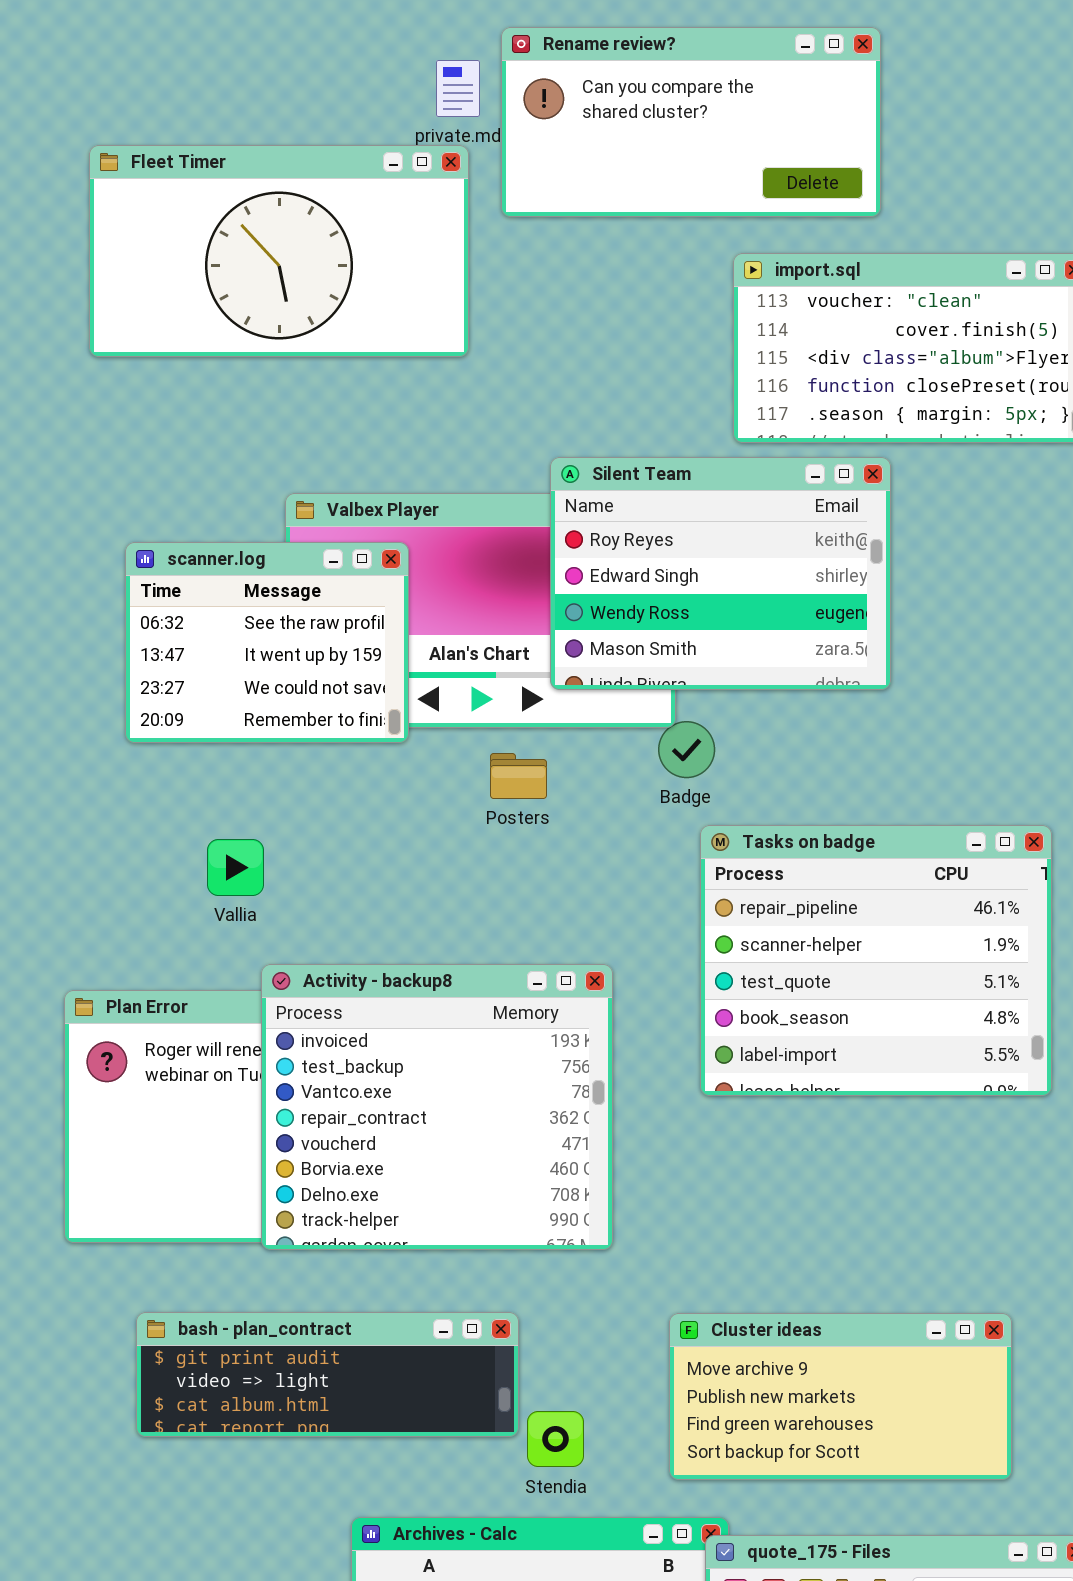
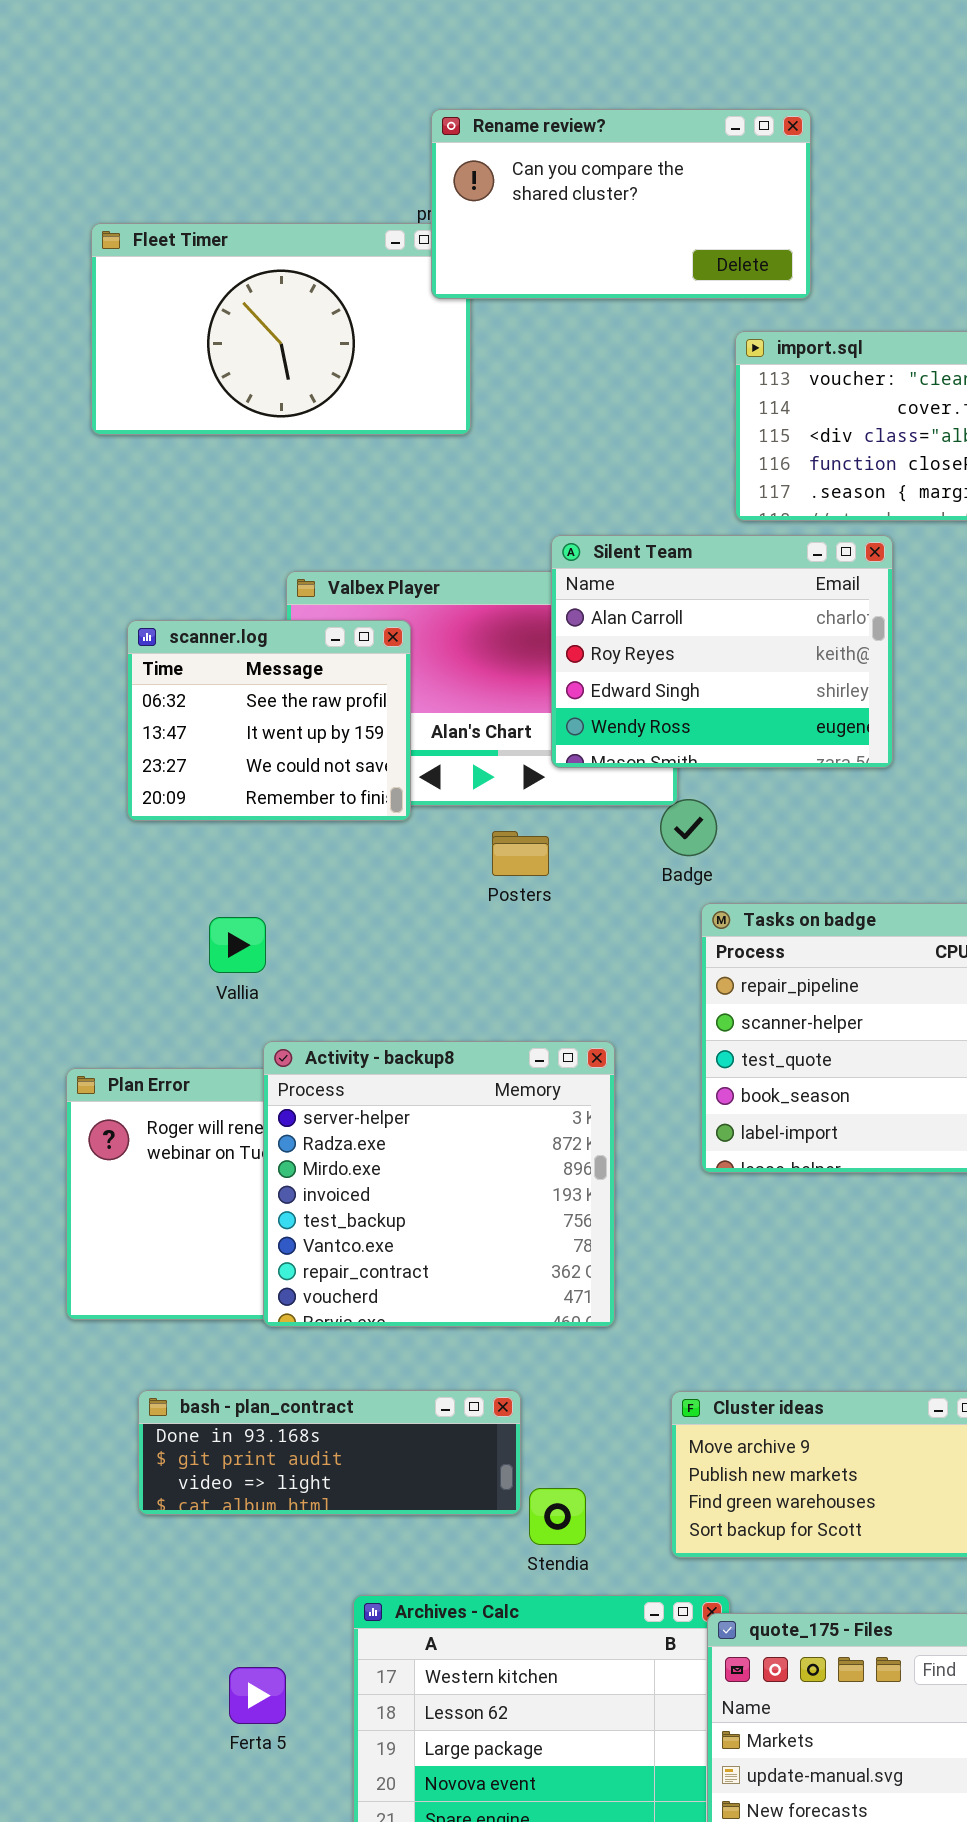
Rename review?: [501,27,881,217] -> [431,109,811,299], moved
Silent Team: [550,457,891,690] -> [551,535,893,768], scrolled up 1 row
Activity - backup8: [261,964,613,1250] -> [263,1041,615,1327], scrolled up 3 rows
bash - plan_contract: [136,1312,519,1437] -> [138,1390,521,1515], scrolled up 1 row

